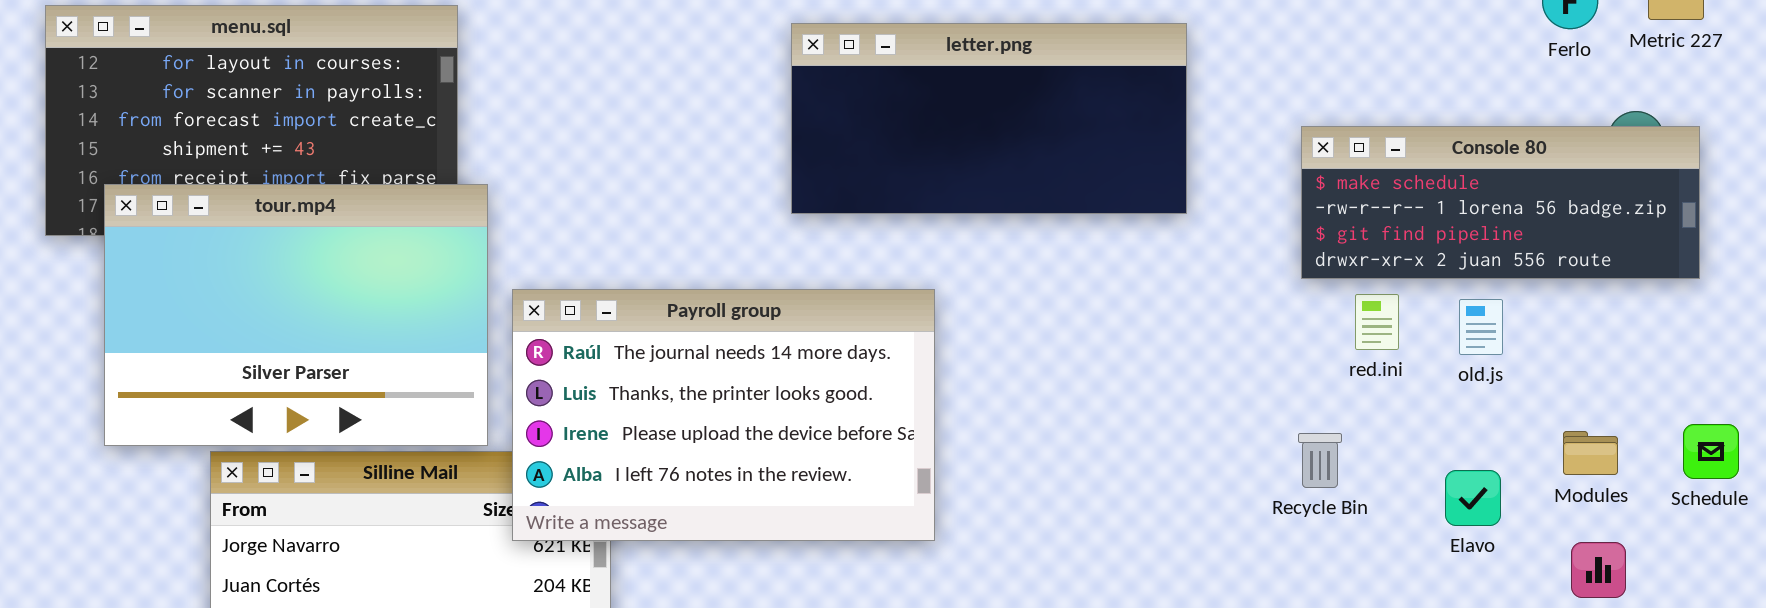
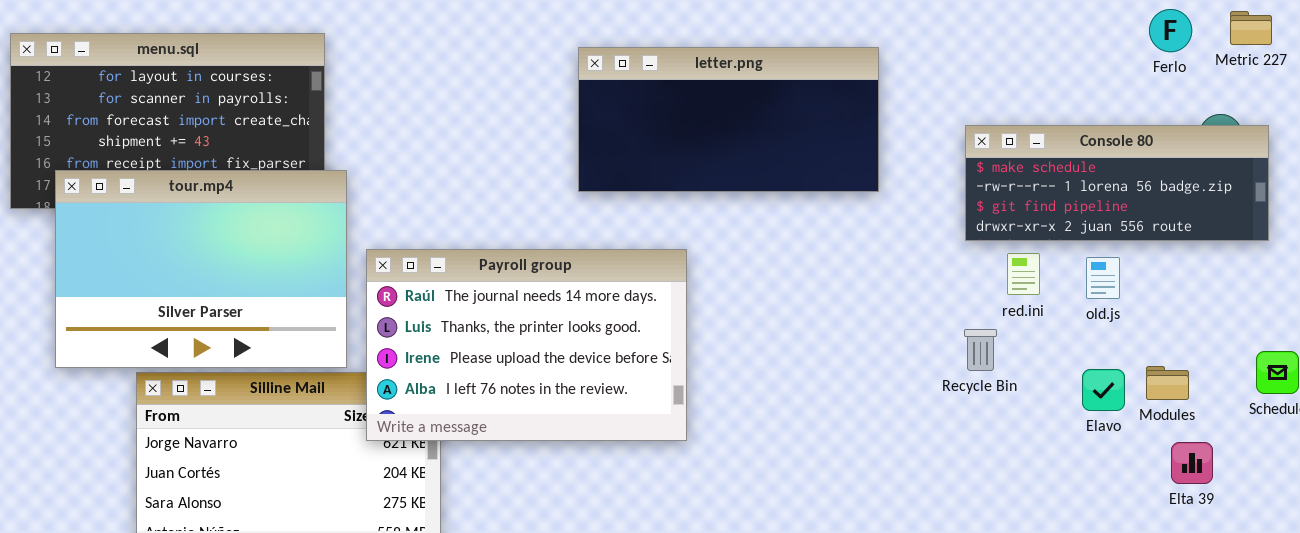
Modules: [1563,431,1618,475] -> [1146,366,1189,400], moved
Recycle Bin: [1298,433,1342,488] -> [964,329,997,371], moved
Elavo: [1445,470,1501,526] -> [1082,369,1125,411], moved

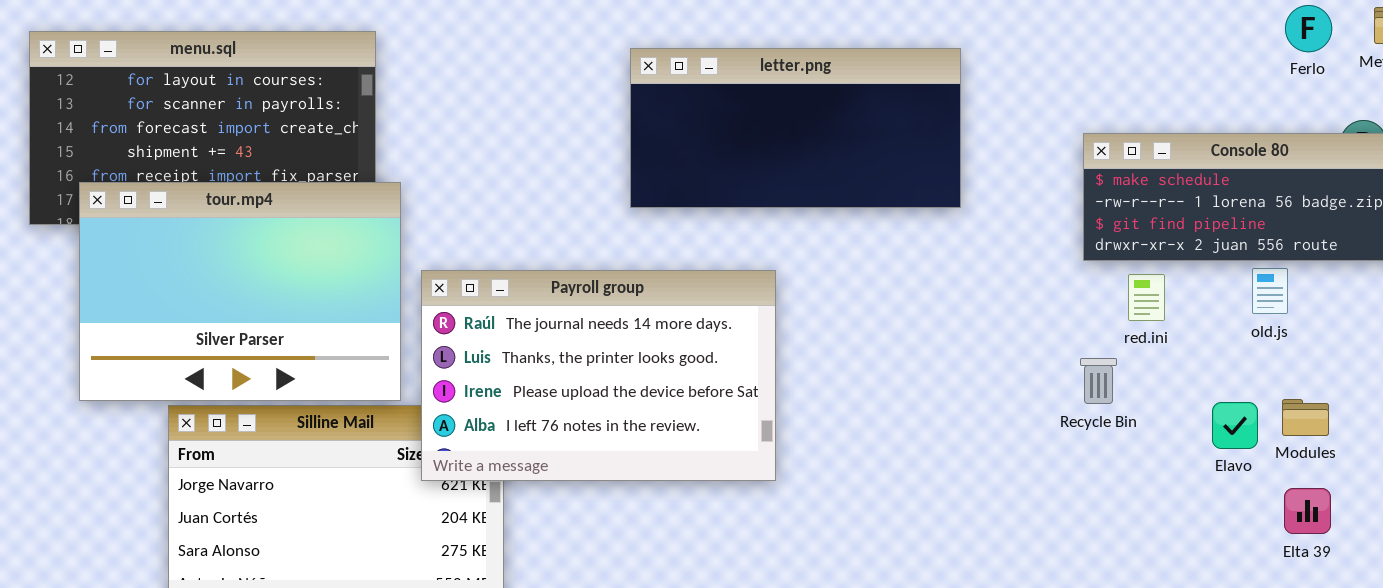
letter.png: [578,47,879,192] -> [630,48,961,208], moved
old.js: [1086,257,1120,299] -> [1252,268,1288,314], moved
Elta 39: [1171,442,1213,484] -> [1284,488,1331,534], moved

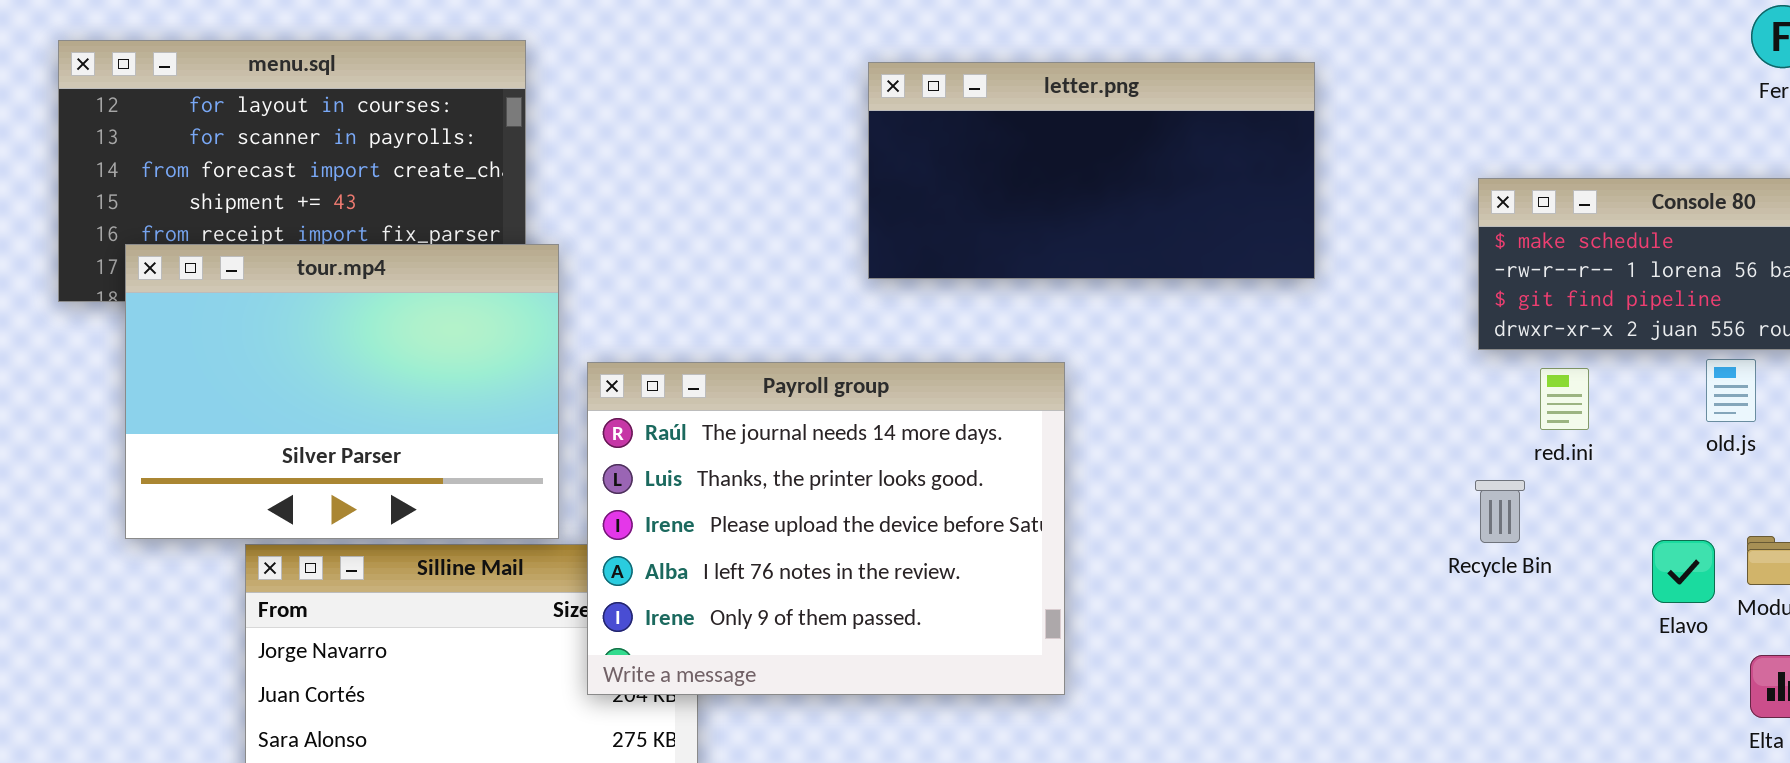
Payroll group: [421,270,776,481] -> [587,362,1065,695], resized

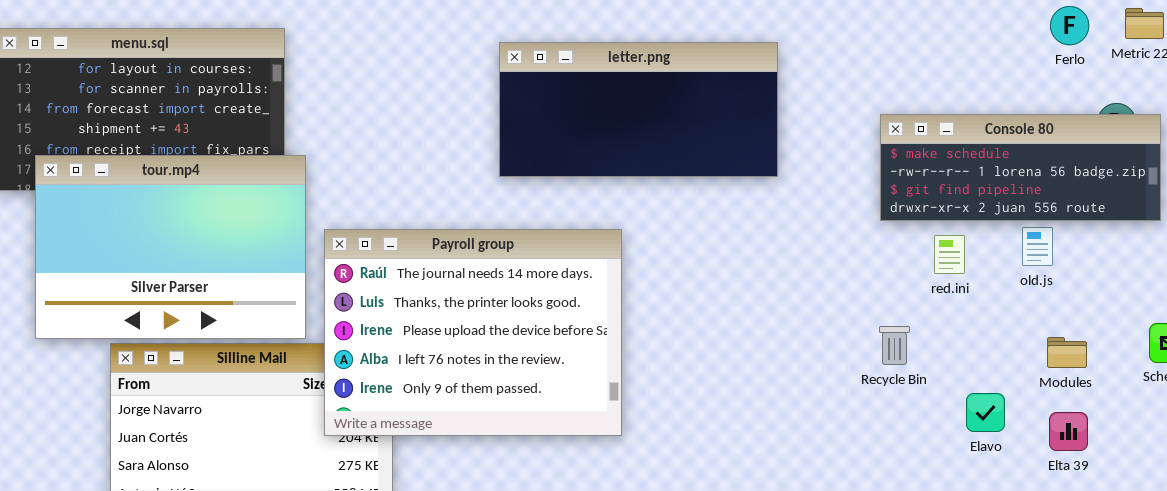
red.ini: [1540,368,1589,430] -> [934,235,965,274], moved
Recycle Bin: [1475,480,1525,543] -> [879,326,910,365], moved
Elavo: [1652,540,1715,603] -> [966,393,1005,432], moved

